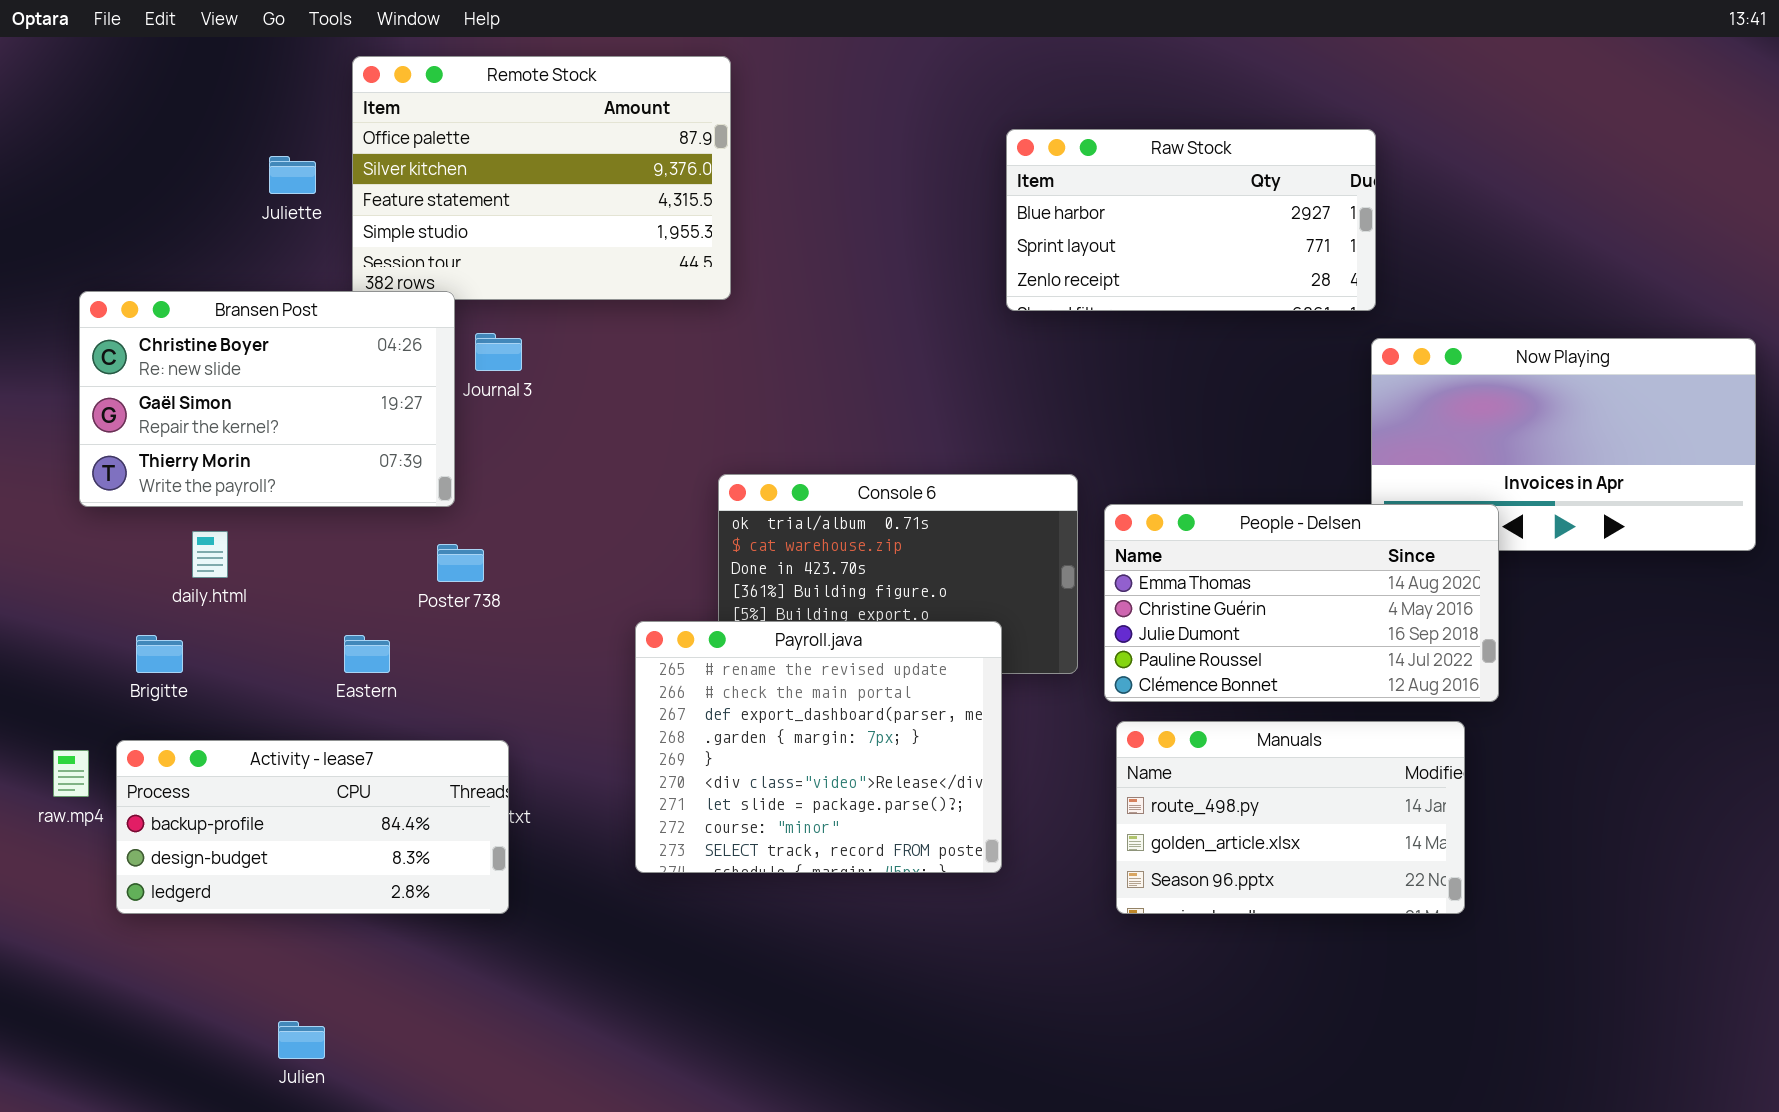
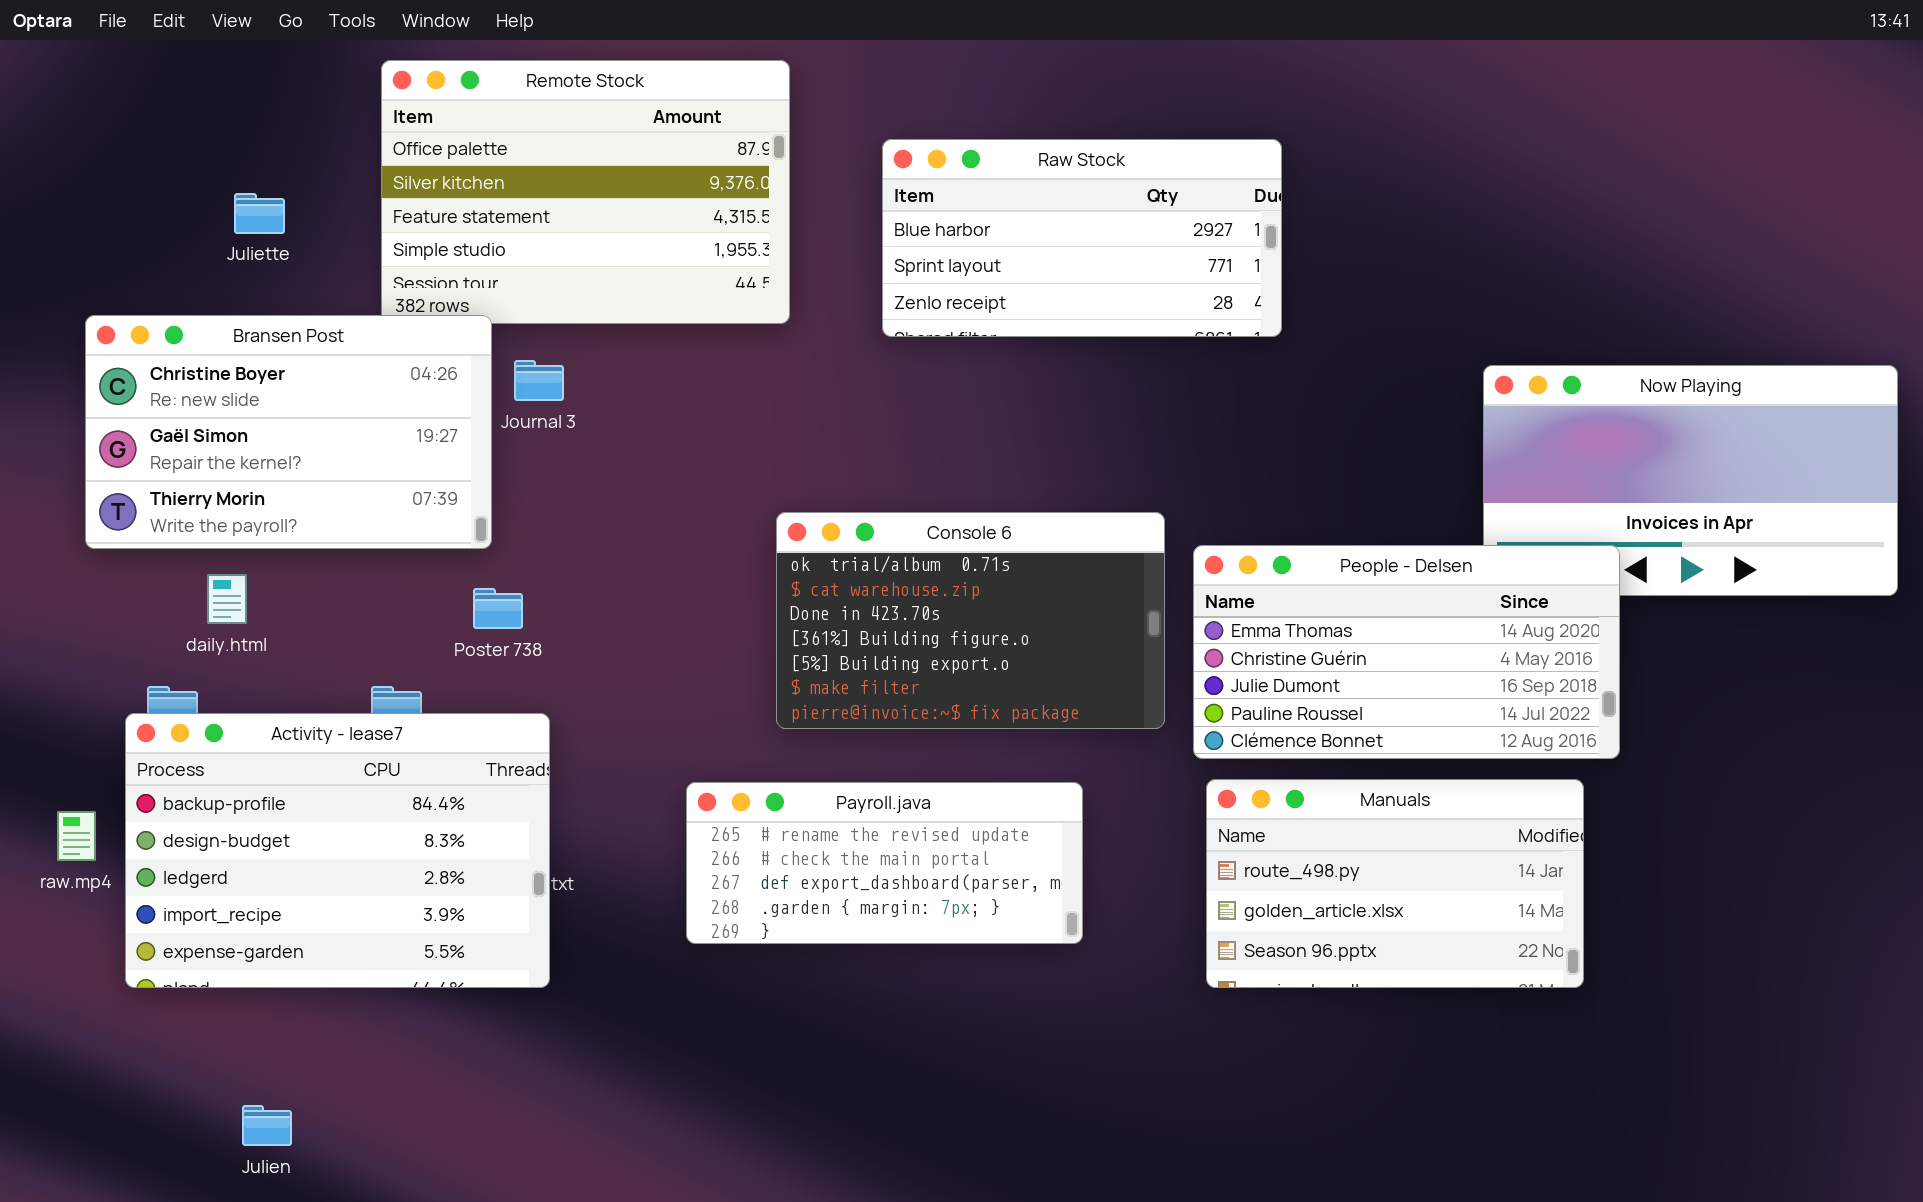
Raw Stock: [1006,129,1376,311] -> [882,139,1282,337], moved
Juliette: [269,156,316,194] -> [234,193,285,234], moved
Payroll.java: [635,621,1002,873] -> [686,782,1083,944], resized
Activity - lease7: [116,740,509,914] -> [125,713,550,988], resized
Julien: [278,1021,325,1059] -> [242,1105,292,1146], moved

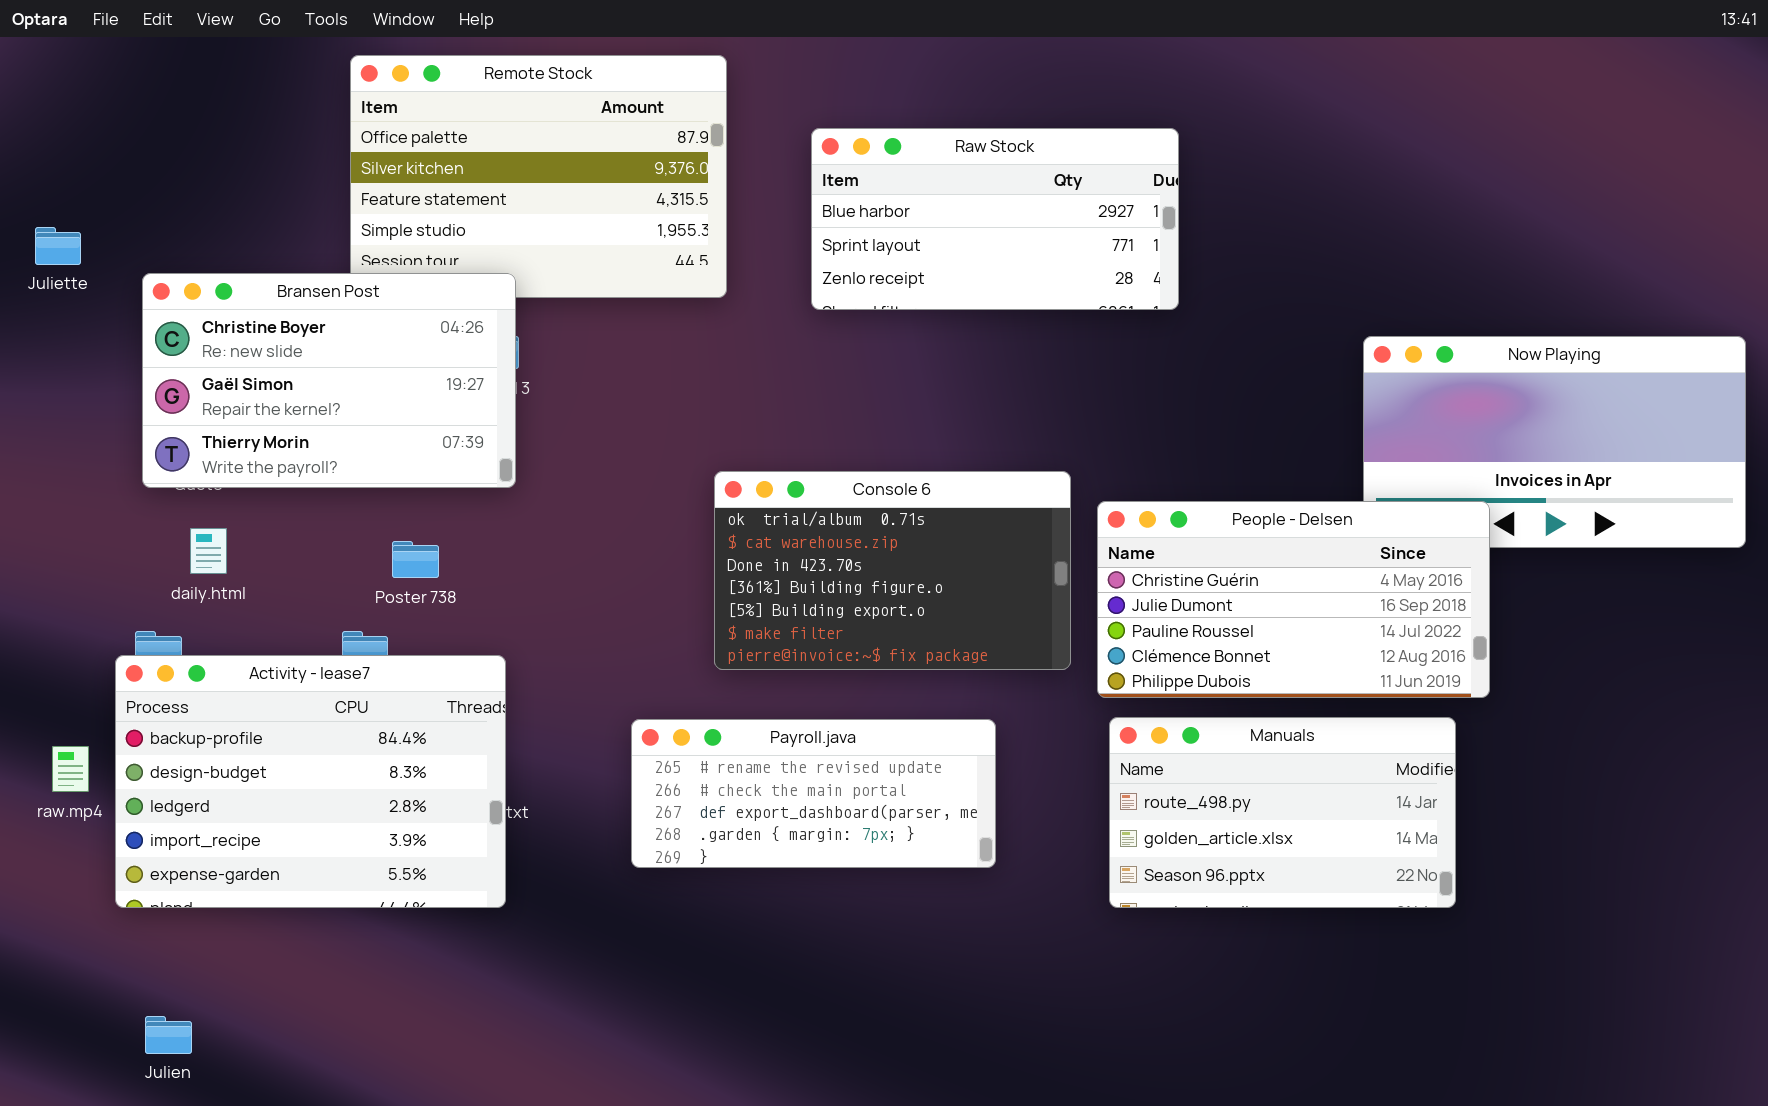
Juliette: [234,193,285,234] -> [35,227,81,265], moved
Bransen Post: [85,315,492,549] -> [142,273,516,488], moved
People - Delsen: [1193,545,1620,759] -> [1097,501,1490,698], scrolled down 1 row
Poster 738: [473,588,523,629] -> [392,541,439,578], moved
Julien: [242,1105,292,1146] -> [145,1016,192,1054], moved

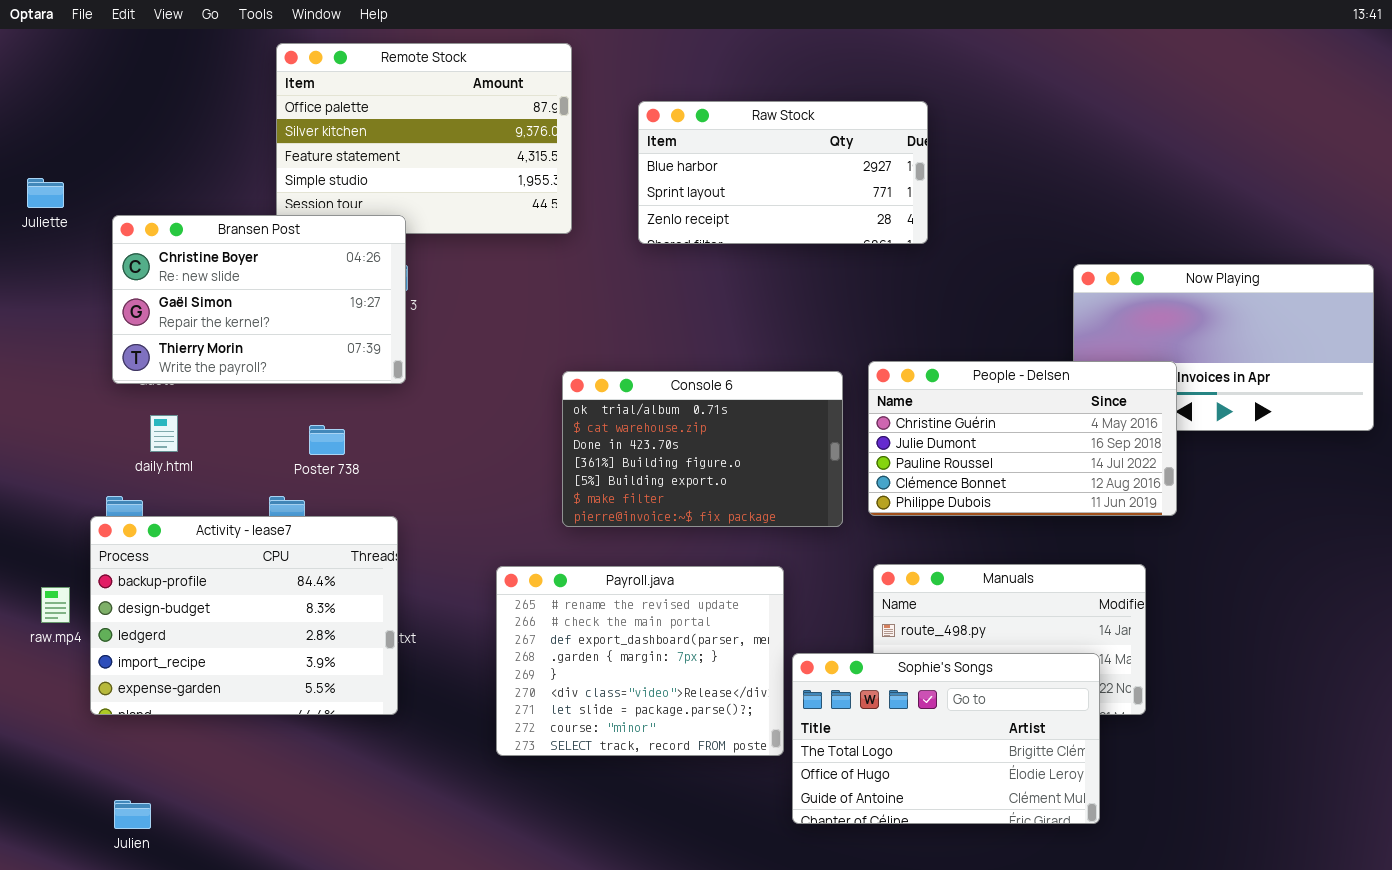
People - Delsen: [1097,501,1490,698] -> [868,361,1177,516], moved
Payroll.java: [631,719,996,868] -> [496,566,784,756], resized
Sophie's Songs: none -> [792,653,1100,824], opened

